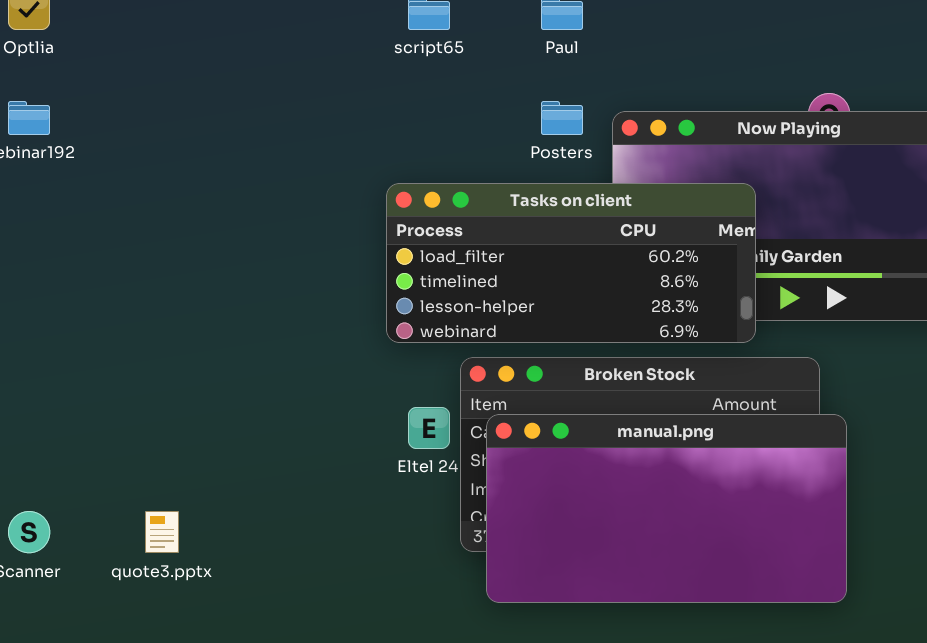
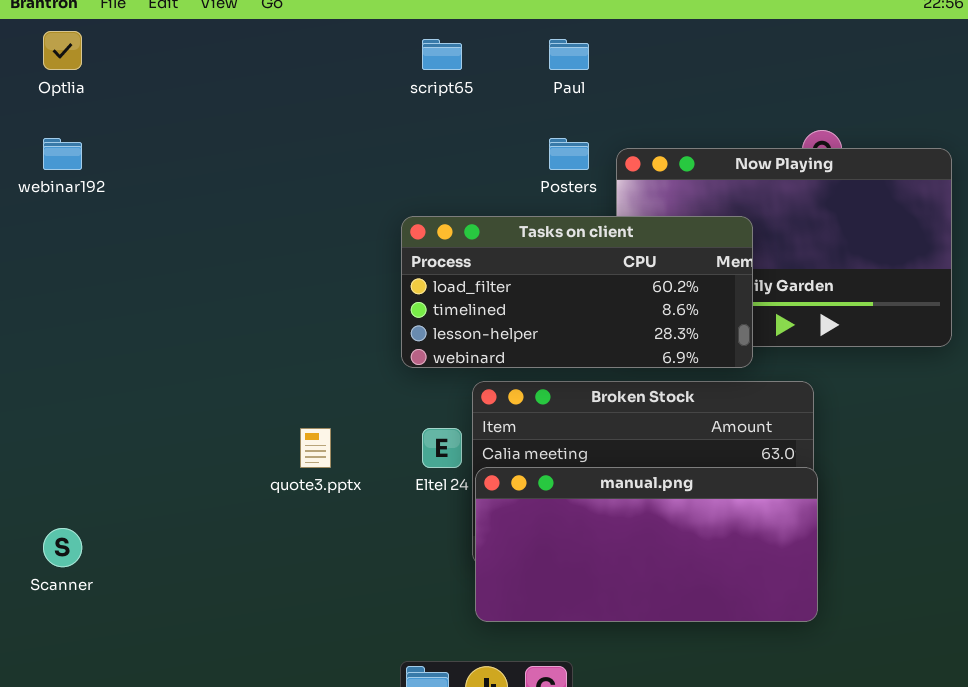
manual.png: [486,414,847,603] -> [475,467,818,622], moved, resized
quote3.pptx: [145,511,179,553] -> [300,428,331,468], moved

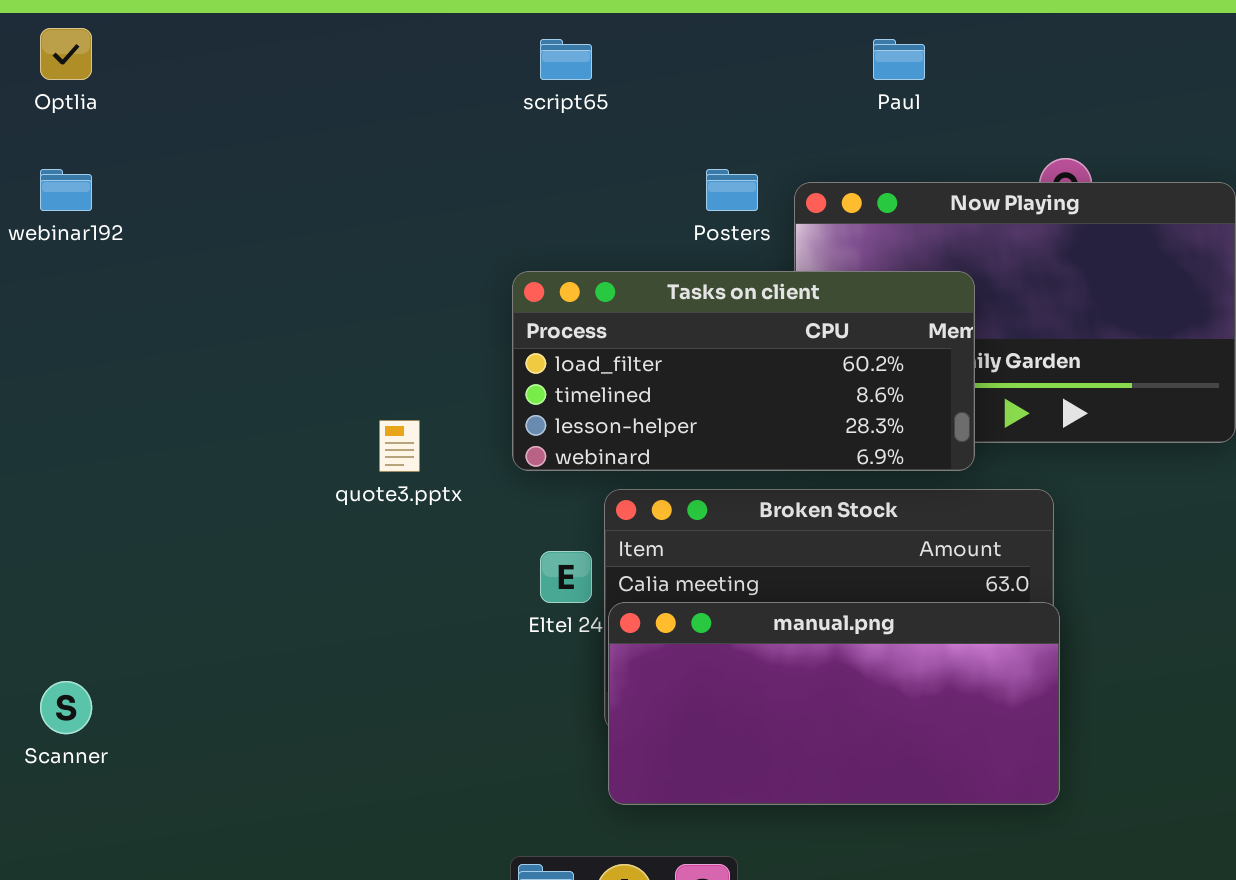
Paul: [549,39,589,70] -> [873,39,925,80], moved
quote3.pptx: [300,428,331,468] -> [379,420,420,472], moved

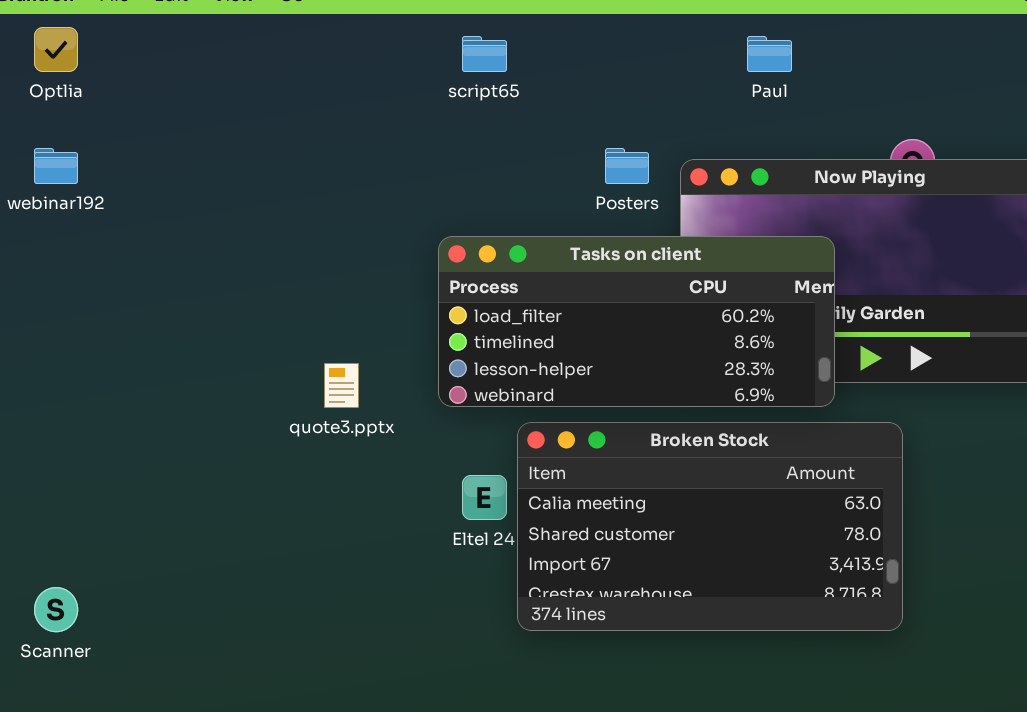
manual.png: [608,602,1060,805] -> none, closed

